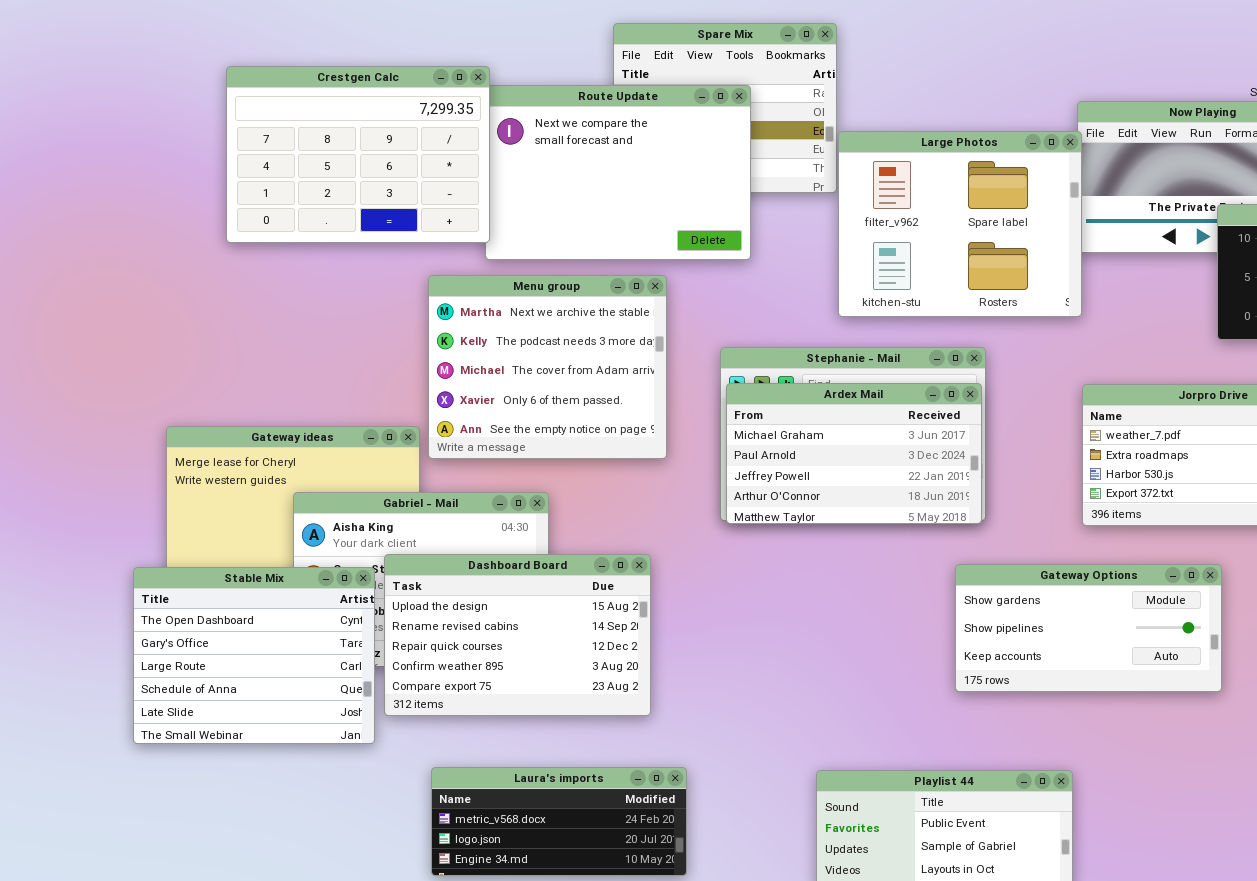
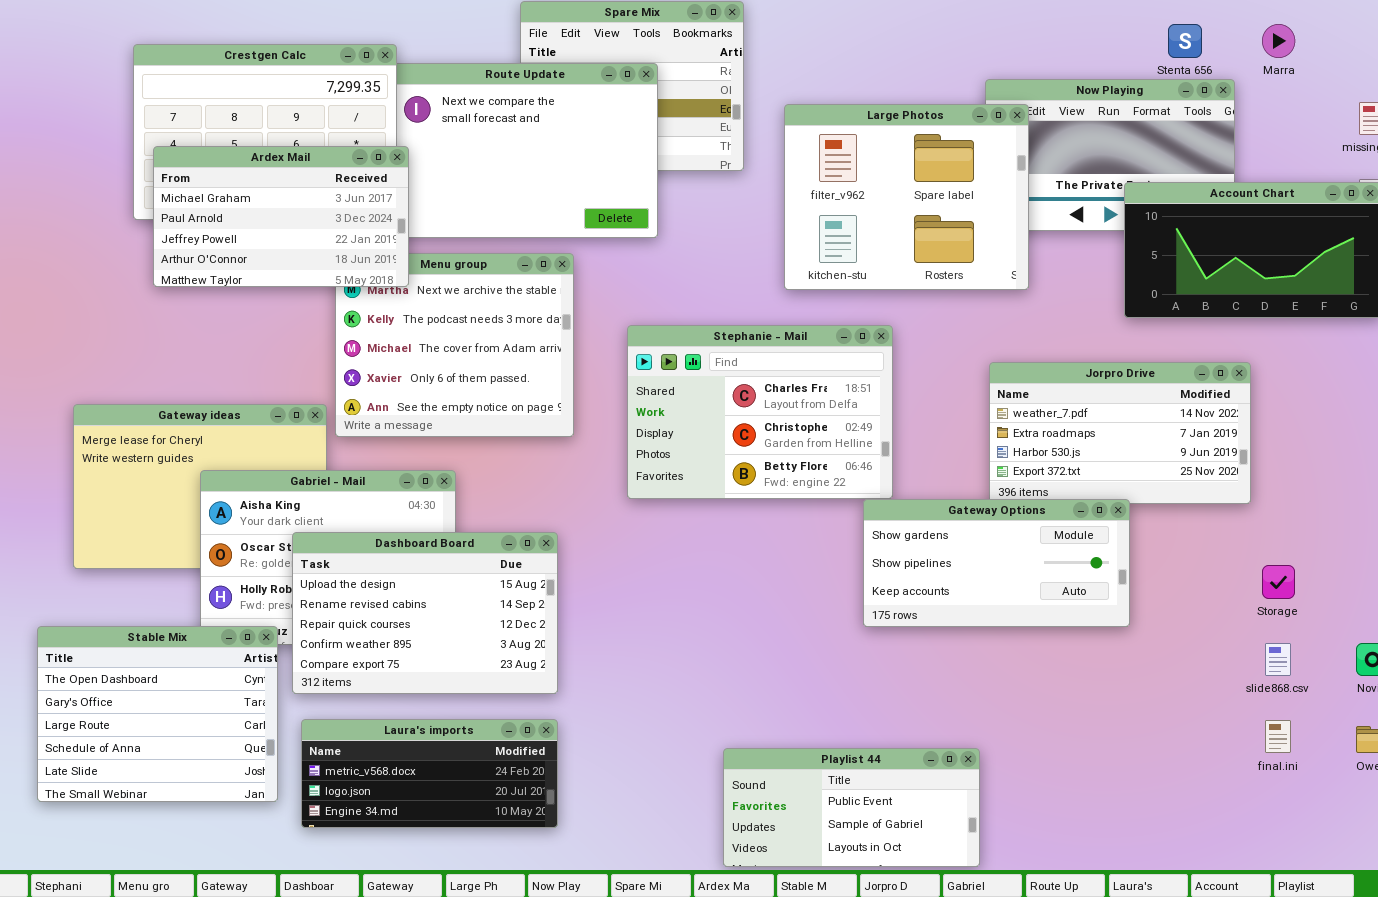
Large Photos: [838,131,1082,317] -> [784,104,1029,290], moved
Ardex Mail: [726,383,982,524] -> [153,146,409,287], moved
Gateway Options: [955,564,1222,692] -> [863,499,1130,627], moved
Stable Mix: [133,567,375,744] -> [37,626,278,802], moved
Laura's imports: [431,767,687,876] -> [301,719,558,828], moved

